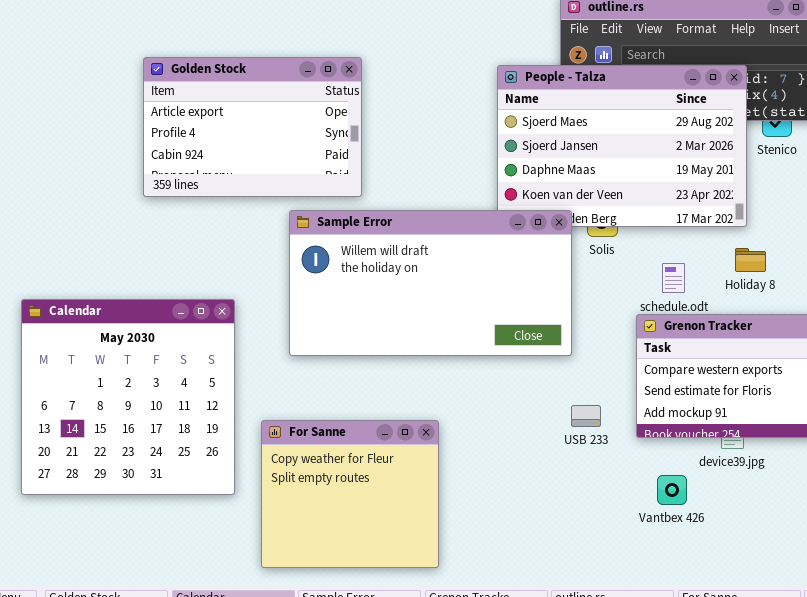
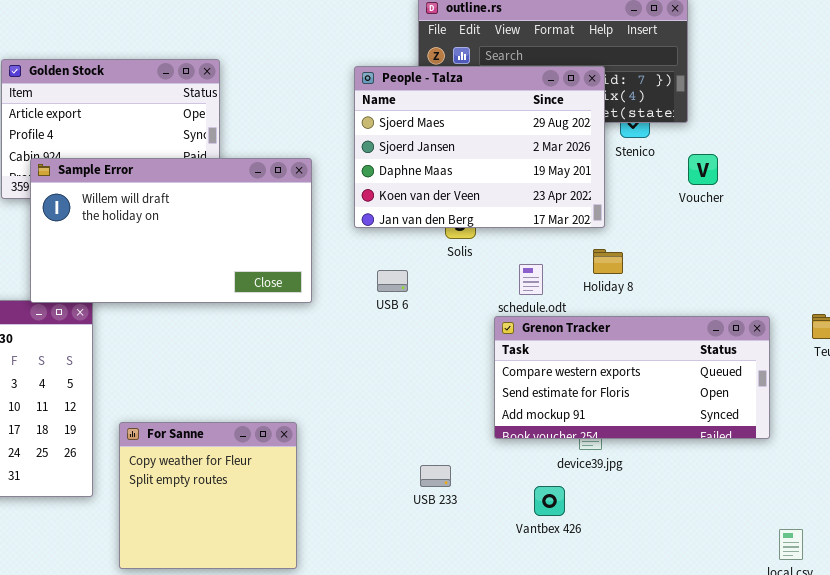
Sample Error: [289,210,572,356] -> [30,158,312,303], moved
USB 233: [571,405,601,427] -> [420,465,451,487], moved
Vantbex 426: [657,475,687,505] -> [534,486,565,516], moved

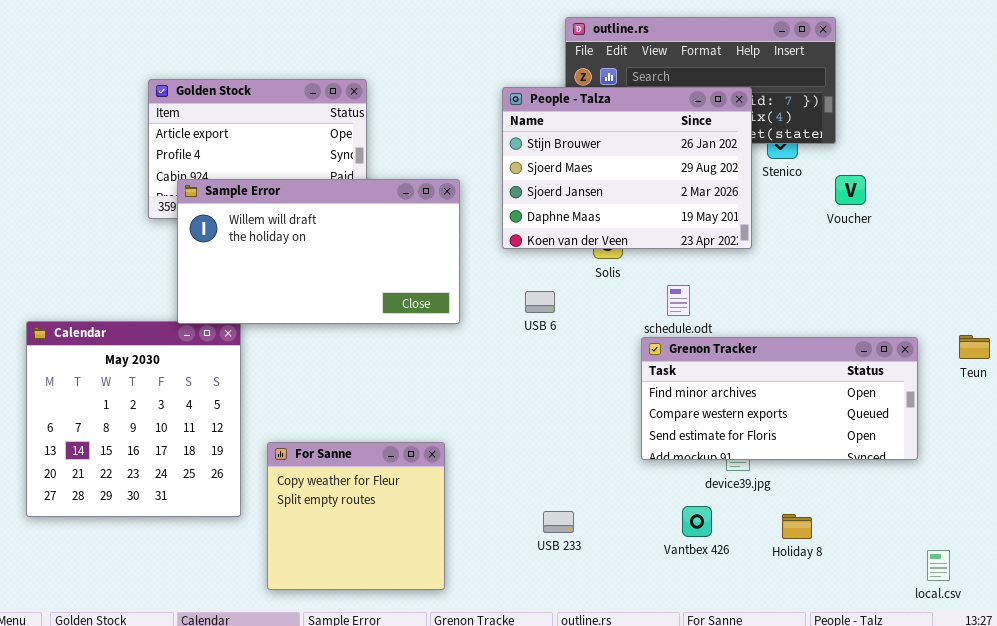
People - Talza: [354,66,605,228] -> [502,87,752,249], scrolled up 1 row
Holiday 8: [593,249,623,274] -> [782,514,812,539], moved
Grenon Tracker: [494,316,770,439] -> [641,337,918,460], scrolled up 1 row
USB 233: [420,465,451,487] -> [543,511,574,533], moved

